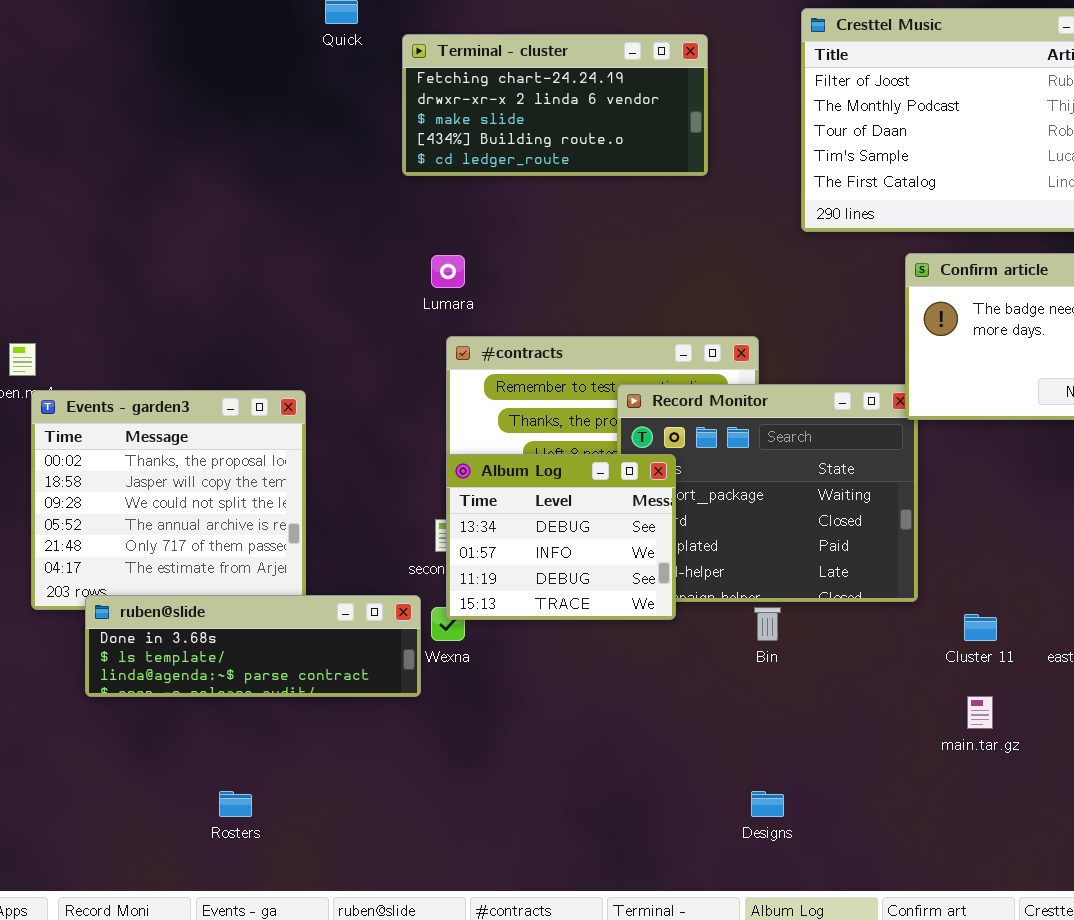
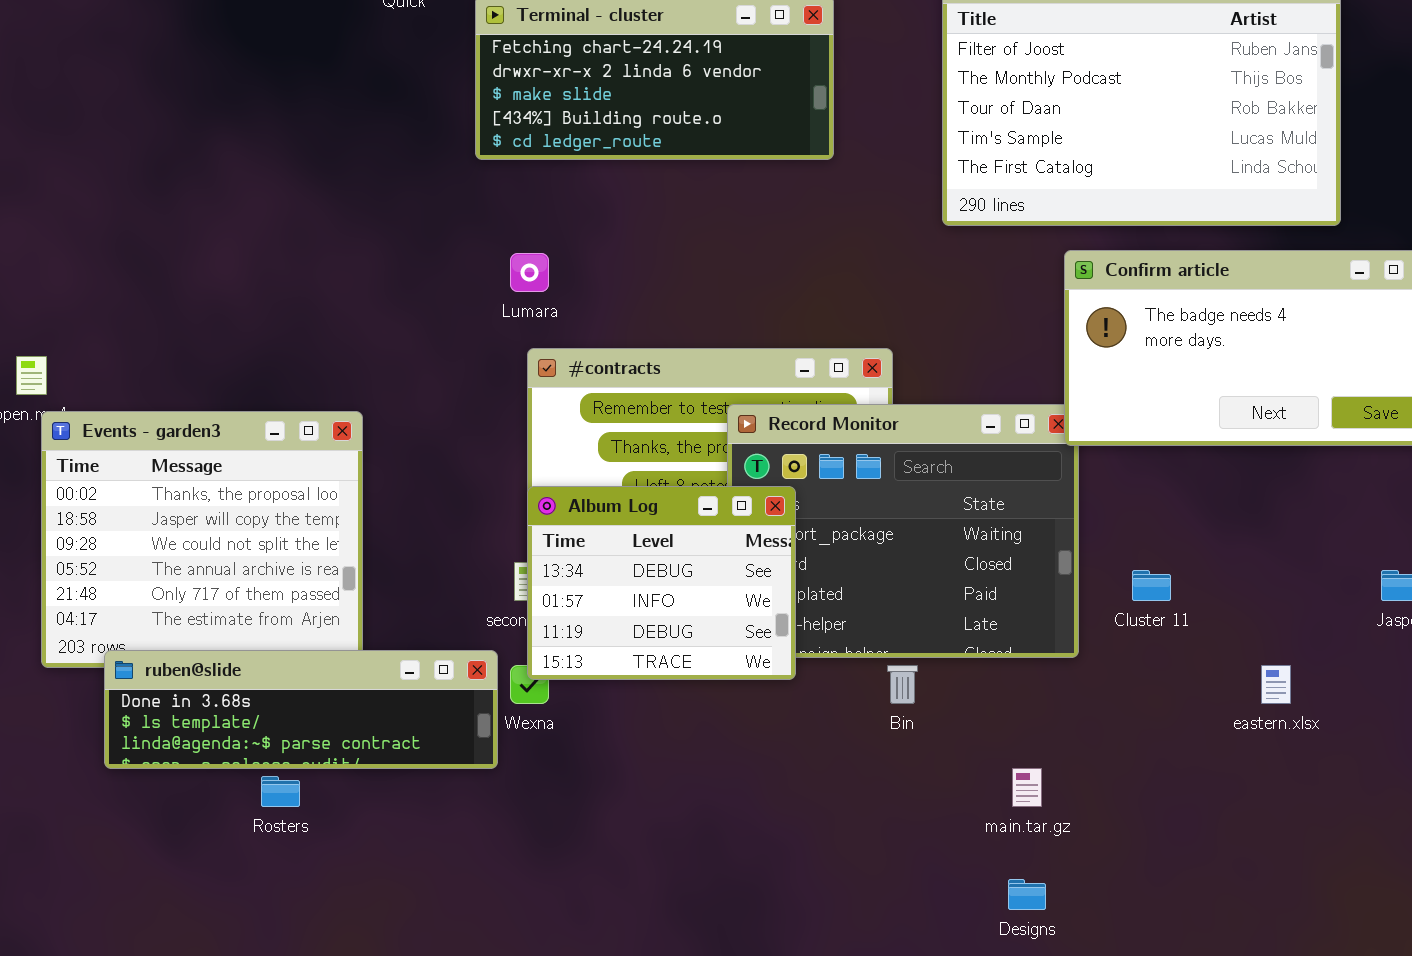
Cluster 11: [964,614,997,641] -> [1132,570,1171,601], moved
main.tar.gz: [967,696,993,729] -> [1012,768,1042,807], moved
Rosters: [219,791,252,817] -> [261,776,300,807], moved
Designs: [751,791,784,817] -> [1008,879,1046,910], moved

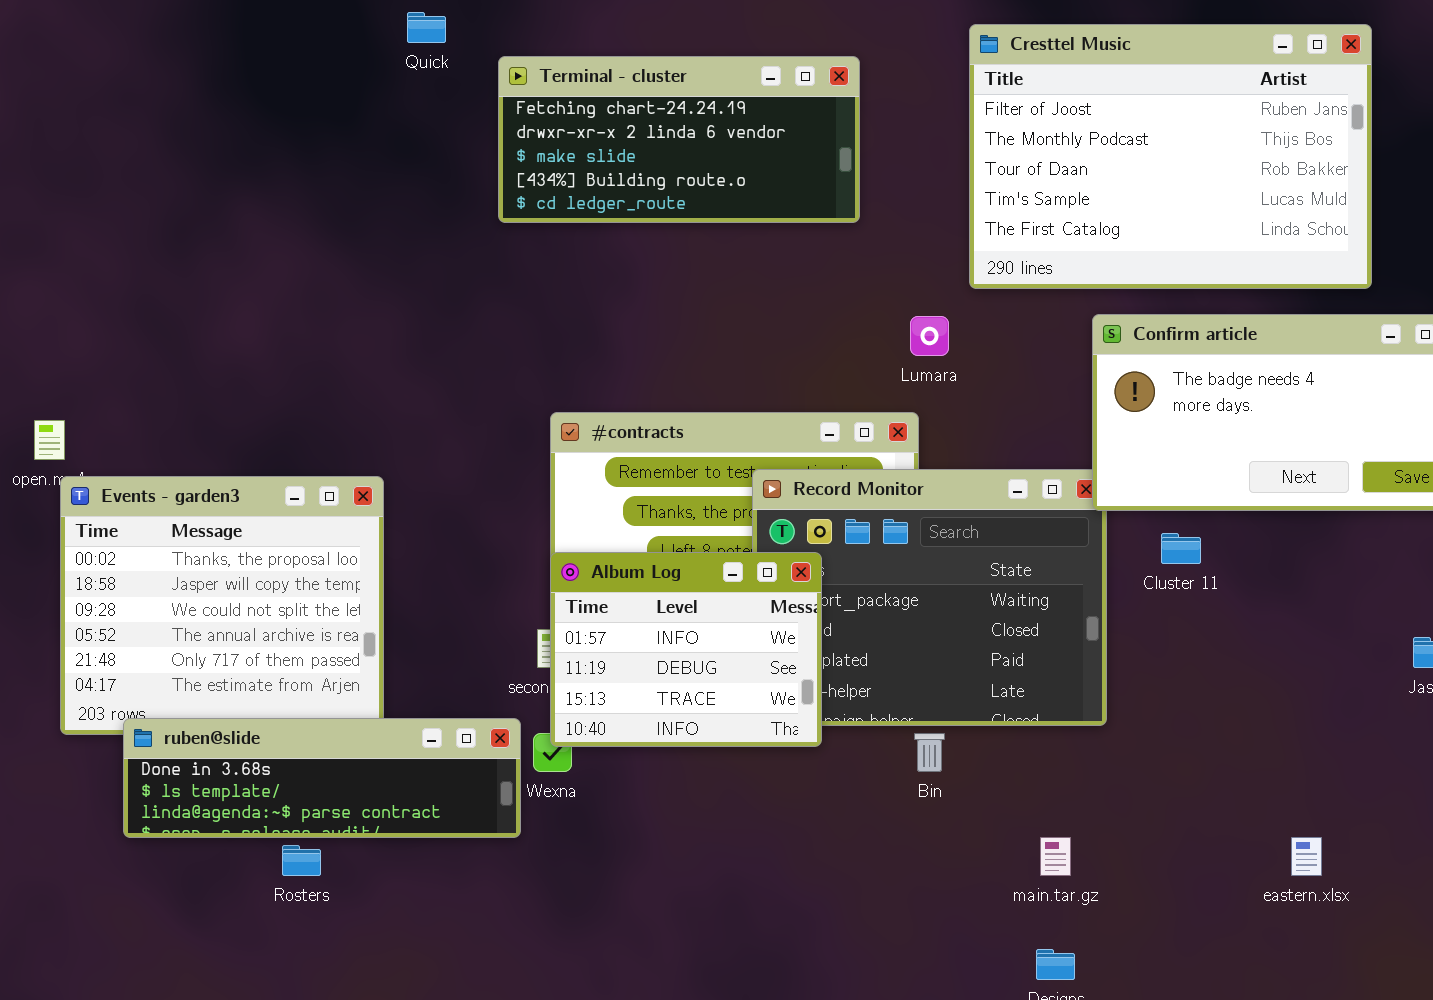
Lumara: [510,253,549,292] -> [910,316,949,356], moved
Album Log: [527,486,796,680] -> [550,552,822,747], scrolled down 1 row
Cluster 11: [1132,570,1171,601] -> [1161,533,1201,564], moved
eastern.xlsx: [1261,665,1291,704] -> [1291,837,1322,876], moved

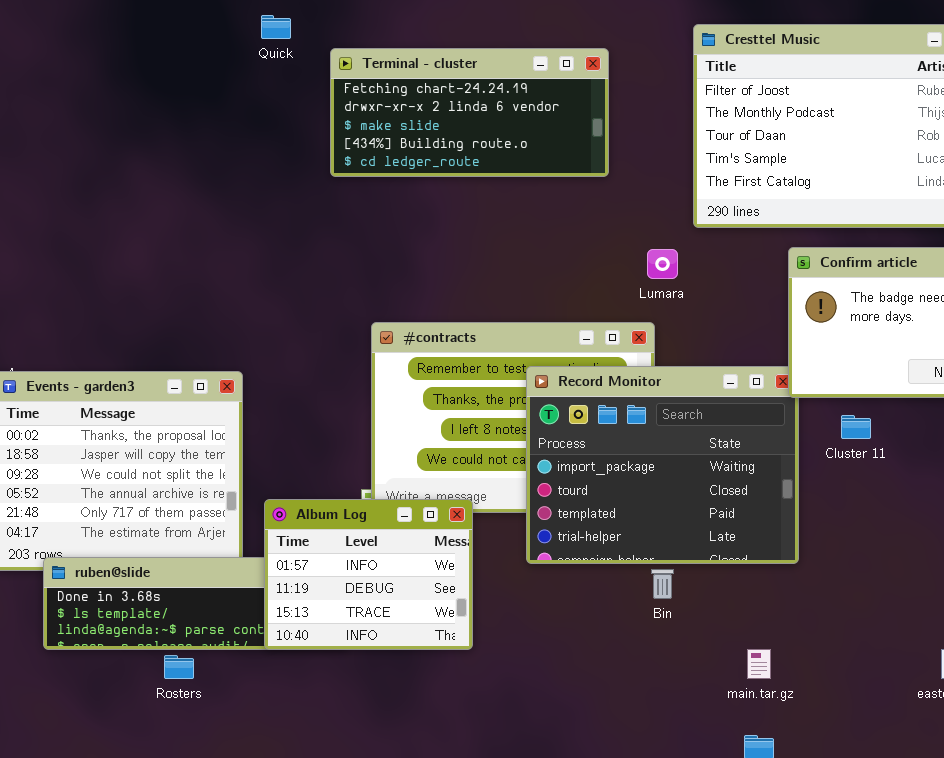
Album Log: [550,552,822,747] -> [264,499,473,650], moved

